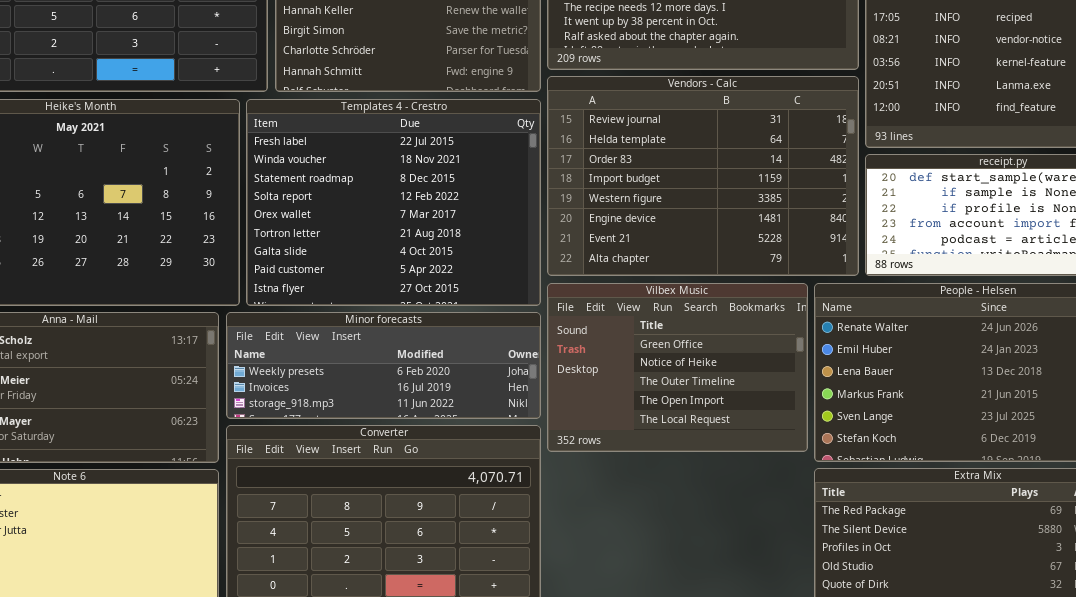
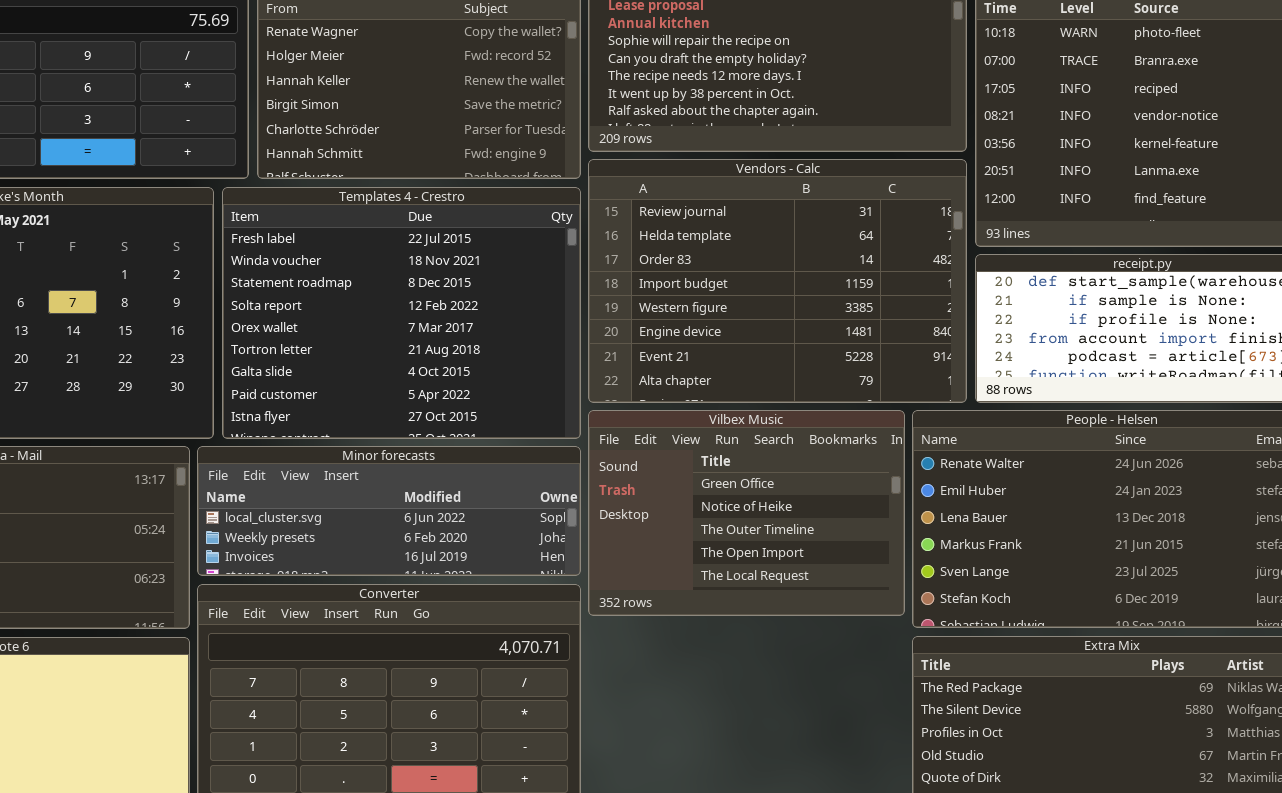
Minor forecasts: [226,312,541,419] -> [197,446,581,576], scrolled up 1 row

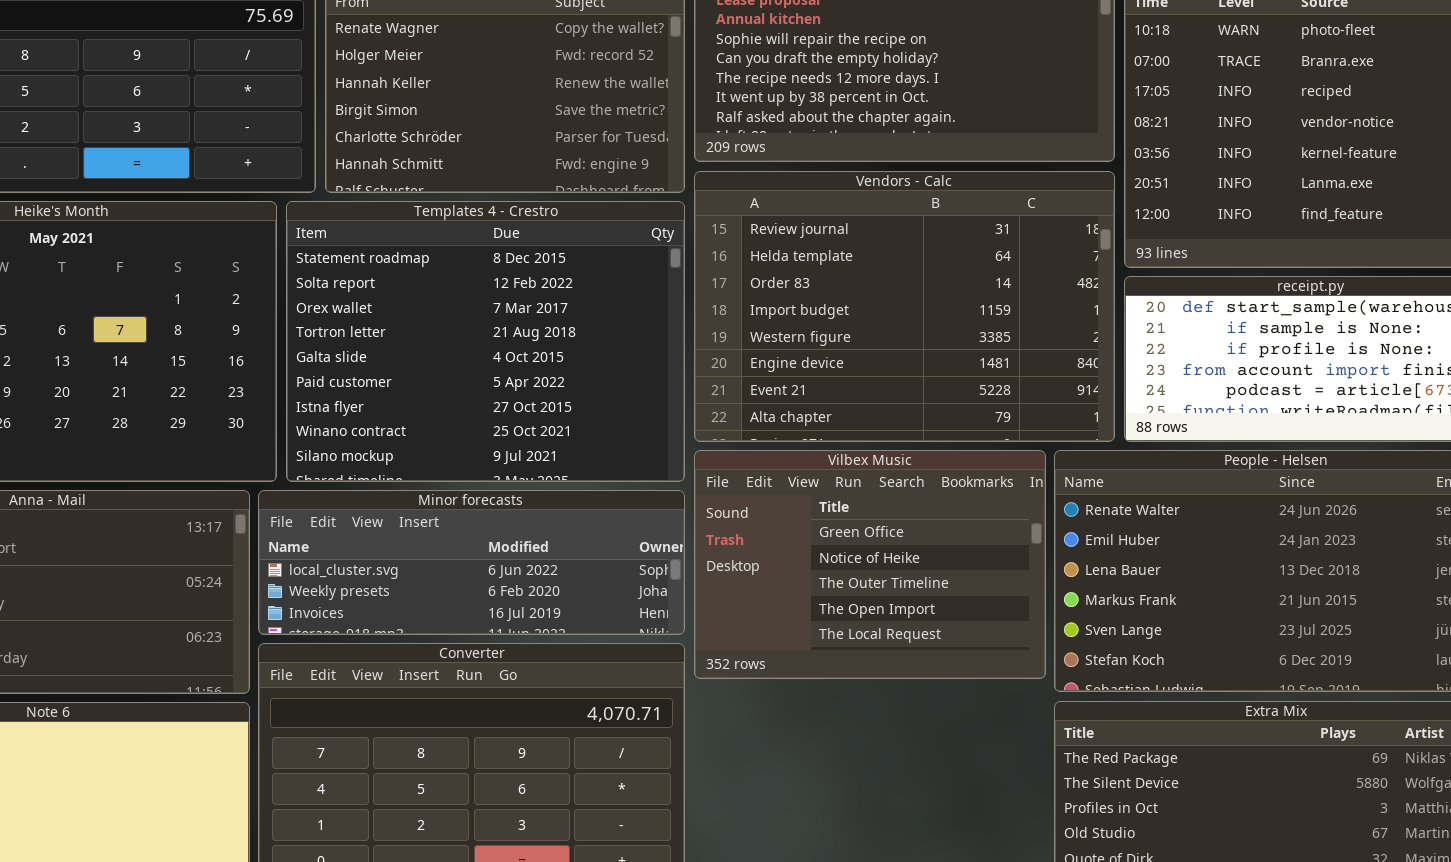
Templates 4 - Crestro: [222,187,581,439] -> [286,201,685,482], scrolled down 2 rows

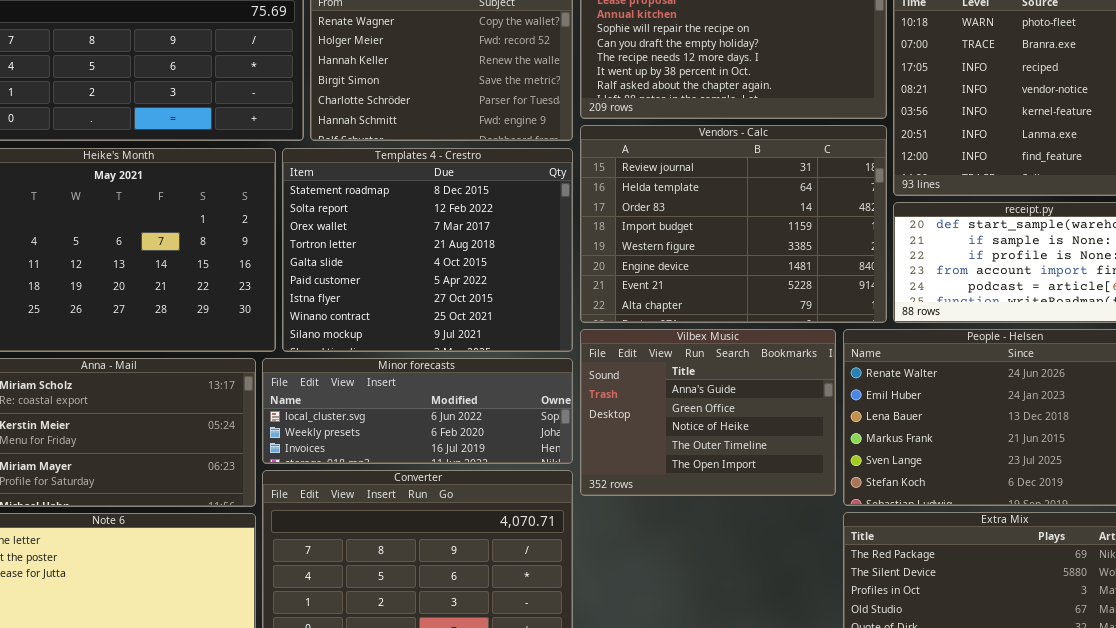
Vilbex Music: [694,450,1046,679] -> [580,329,836,496], scrolled up 1 row

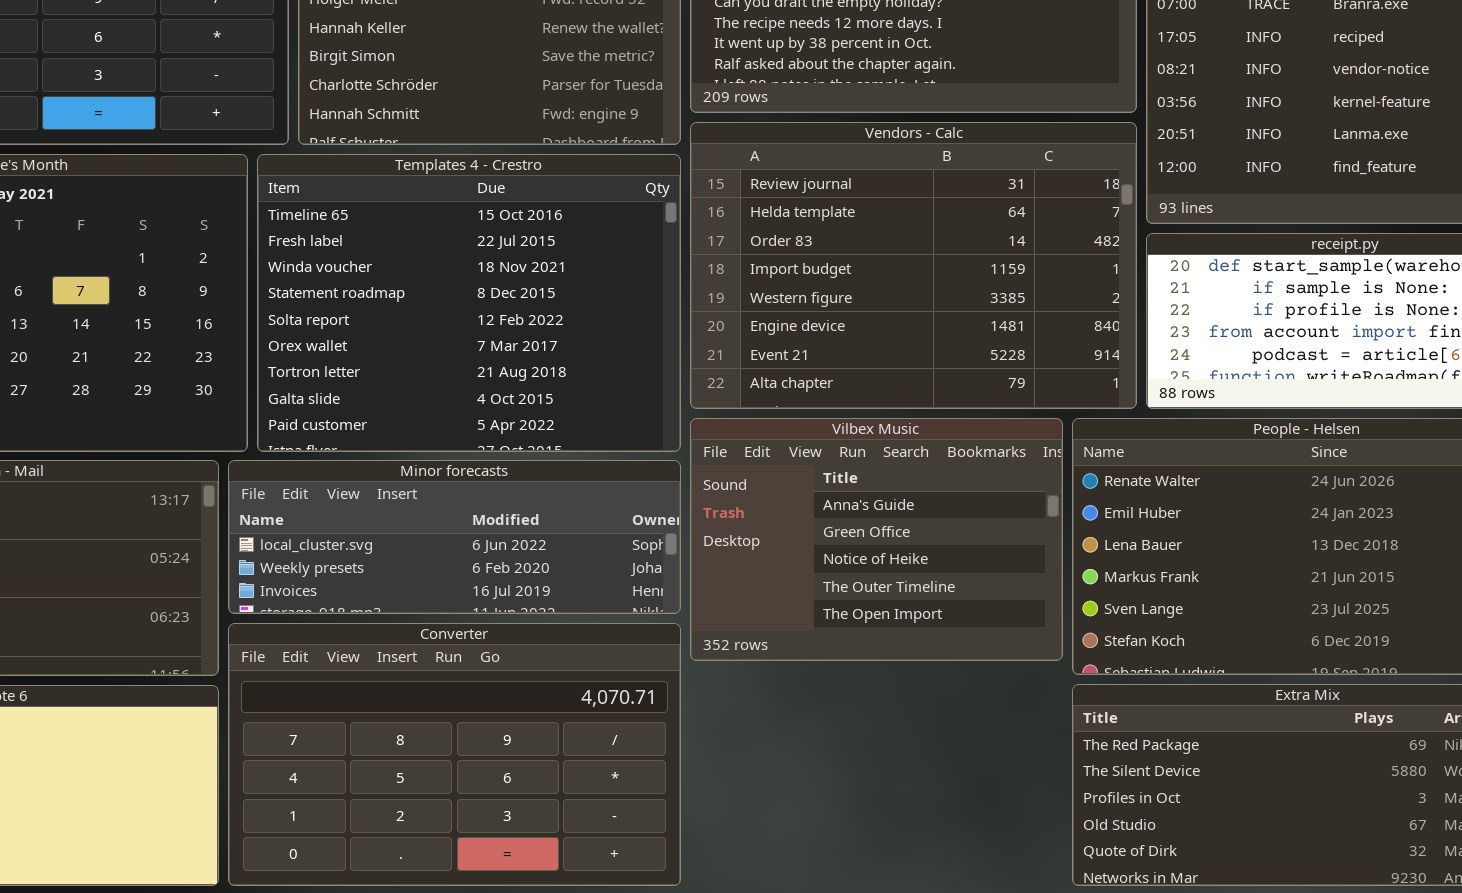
Templates 4 - Crestro: [282,148,573,352] -> [257,154,681,452], scrolled up 3 rows

